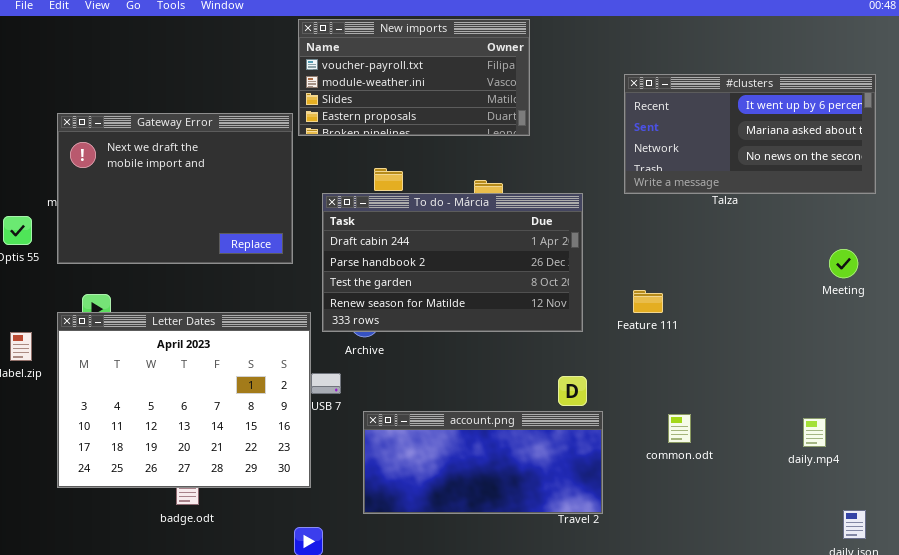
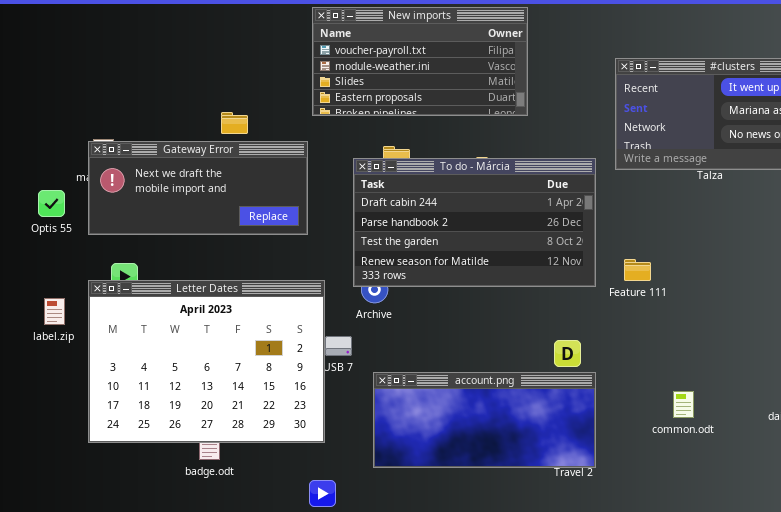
Gateway Error: [57,113,293,264] -> [88,141,308,235], resized
To do - Márcia: [322,193,583,332] -> [353,158,596,287], moved
common.odt: [668,414,691,443] -> [673,391,694,418], moved

